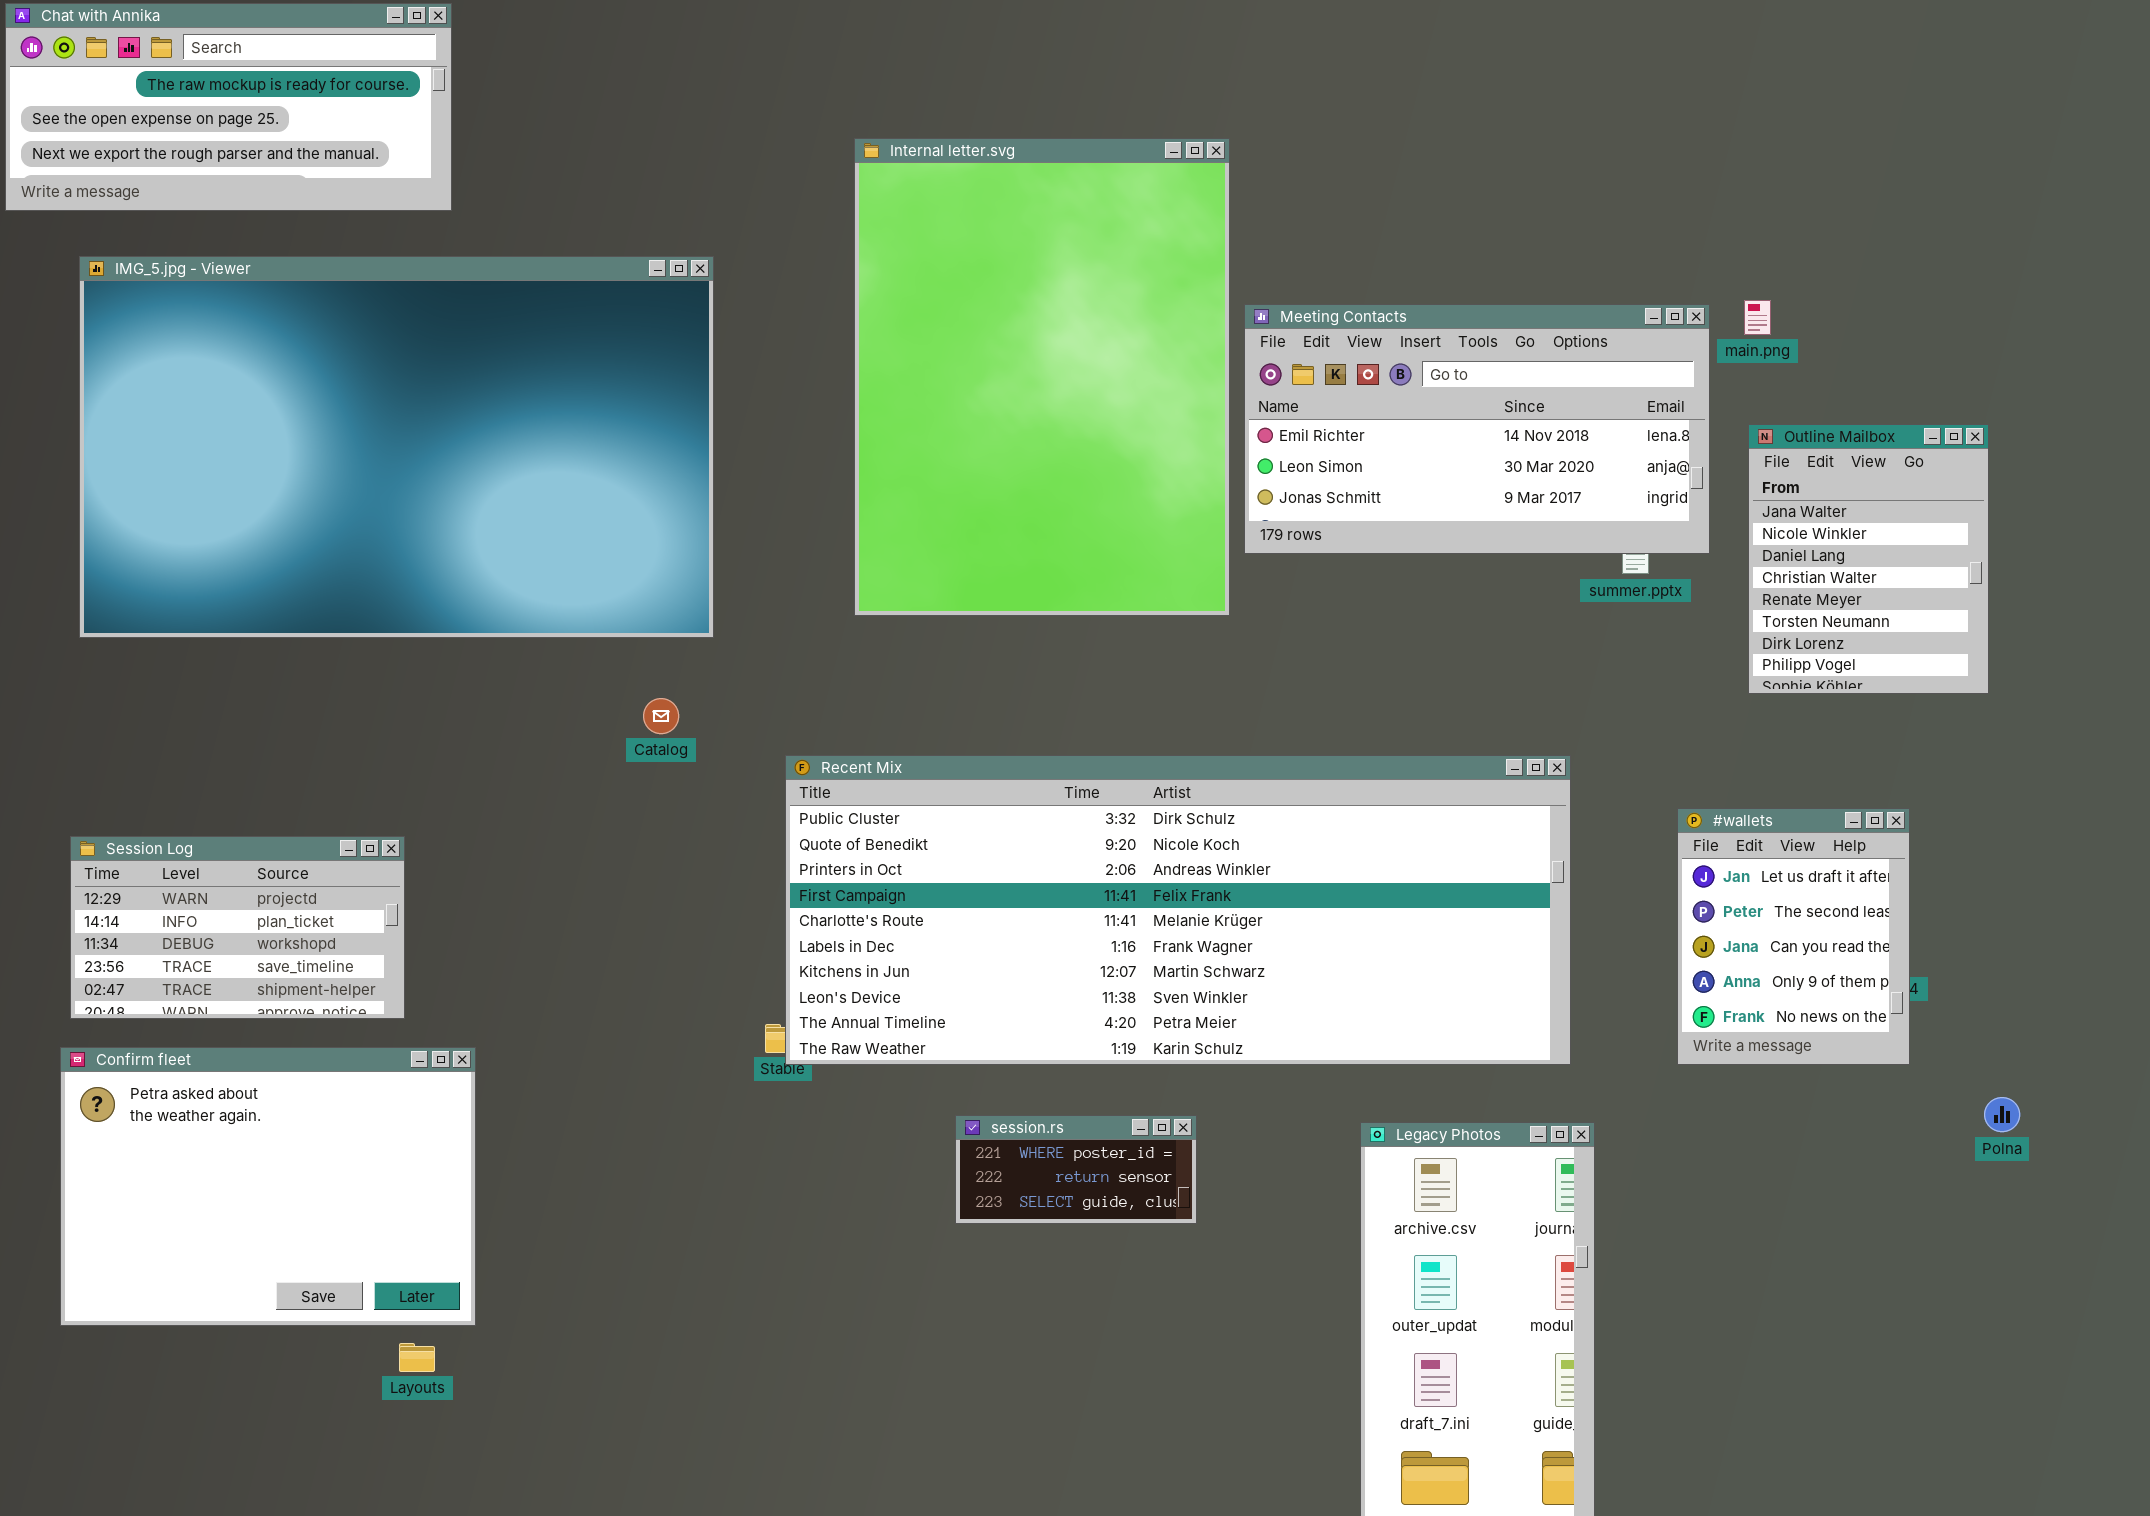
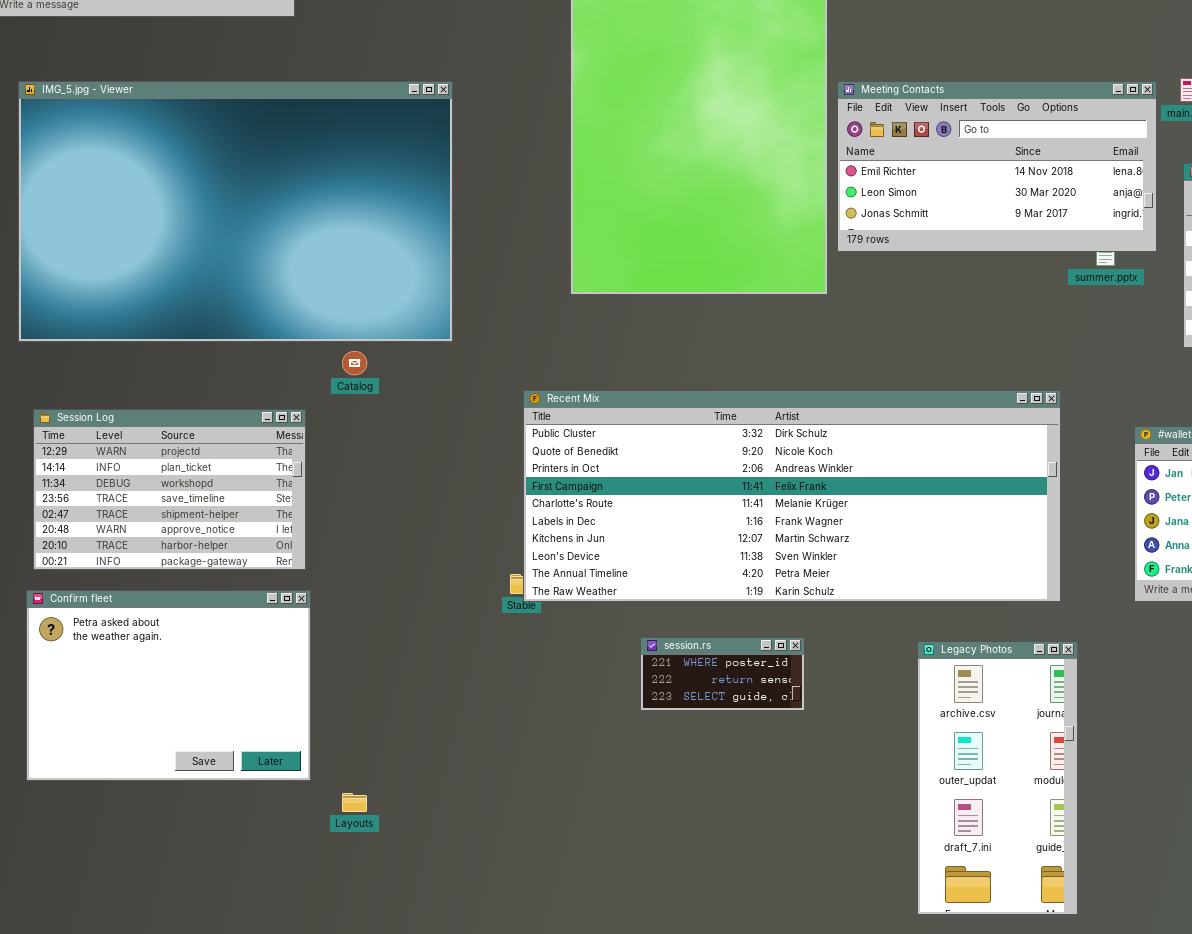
IMG_5.jpg - Viewer: [79,256,714,638] -> [18,81,453,342], moved
Catalog: [643,698,679,734] -> [342,351,367,375], moved
Session Log: [70,836,405,1019] -> [33,409,306,570], resized
Layouts: [399,1343,435,1372] -> [342,793,367,812], moved

